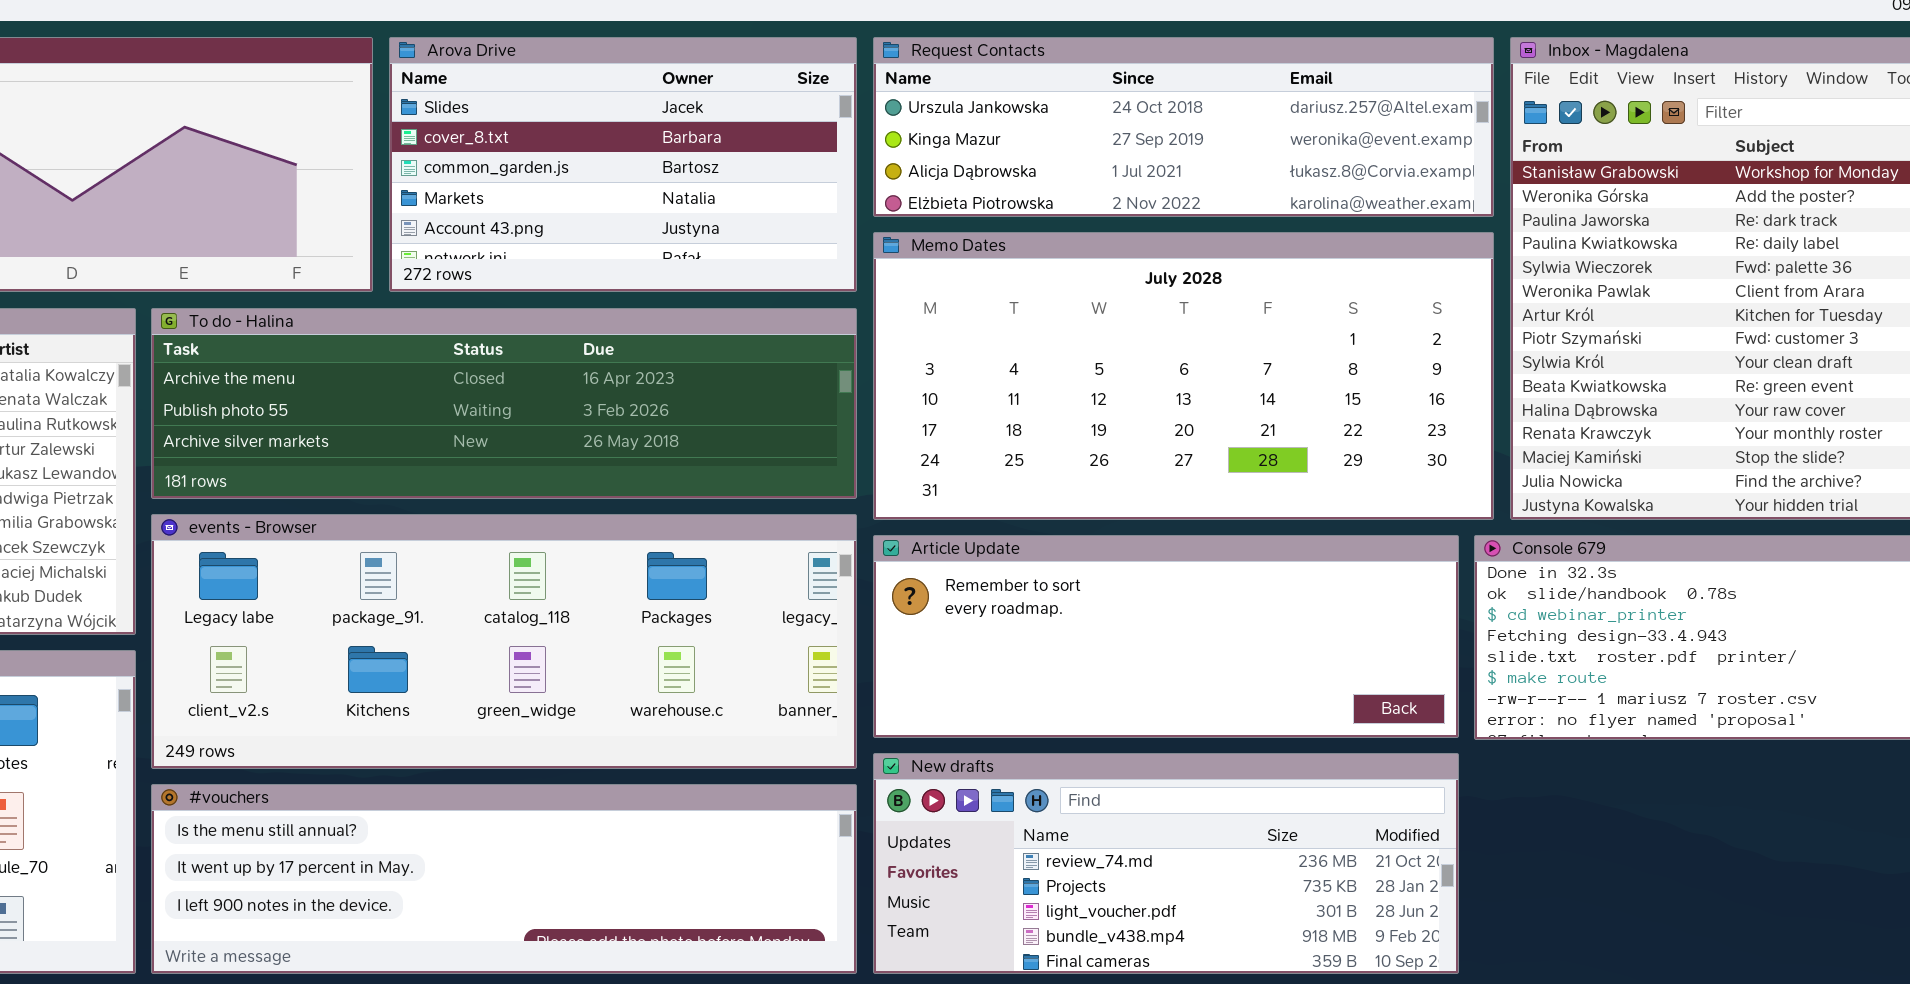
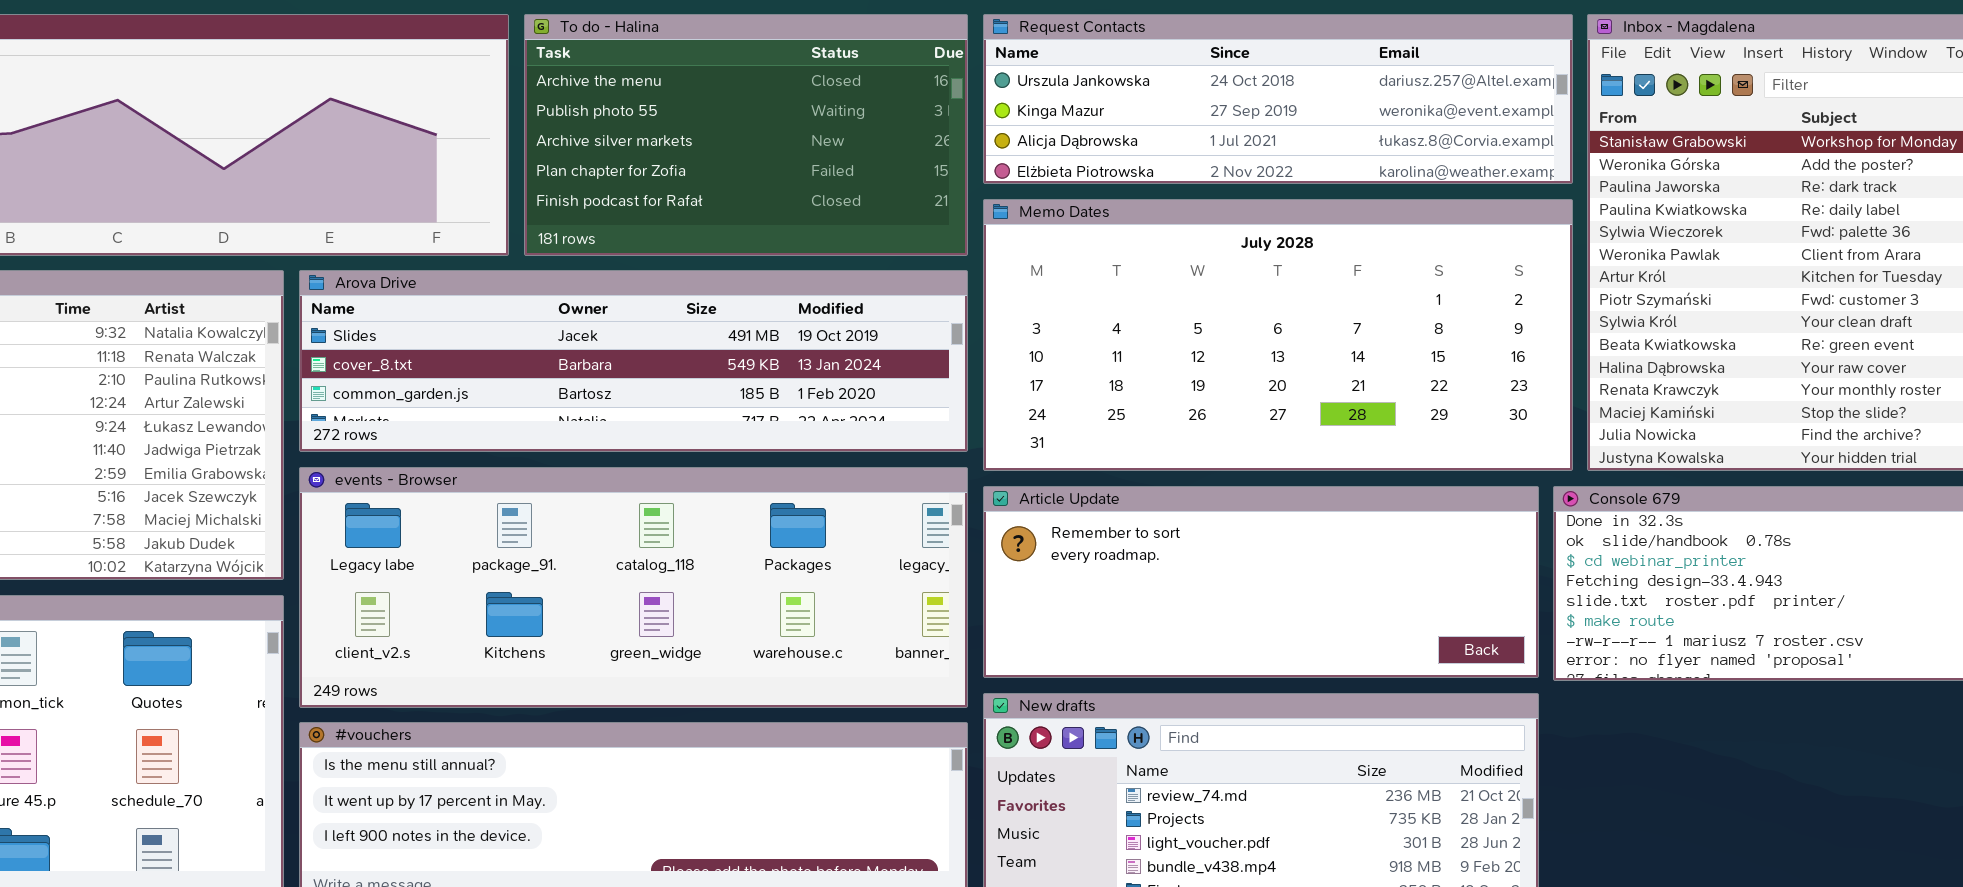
Arova Drive: [389,37,857,292] -> [299,270,968,452], moved, resized
To do - Halina: [151,308,857,499] -> [524,14,968,256], moved, resized

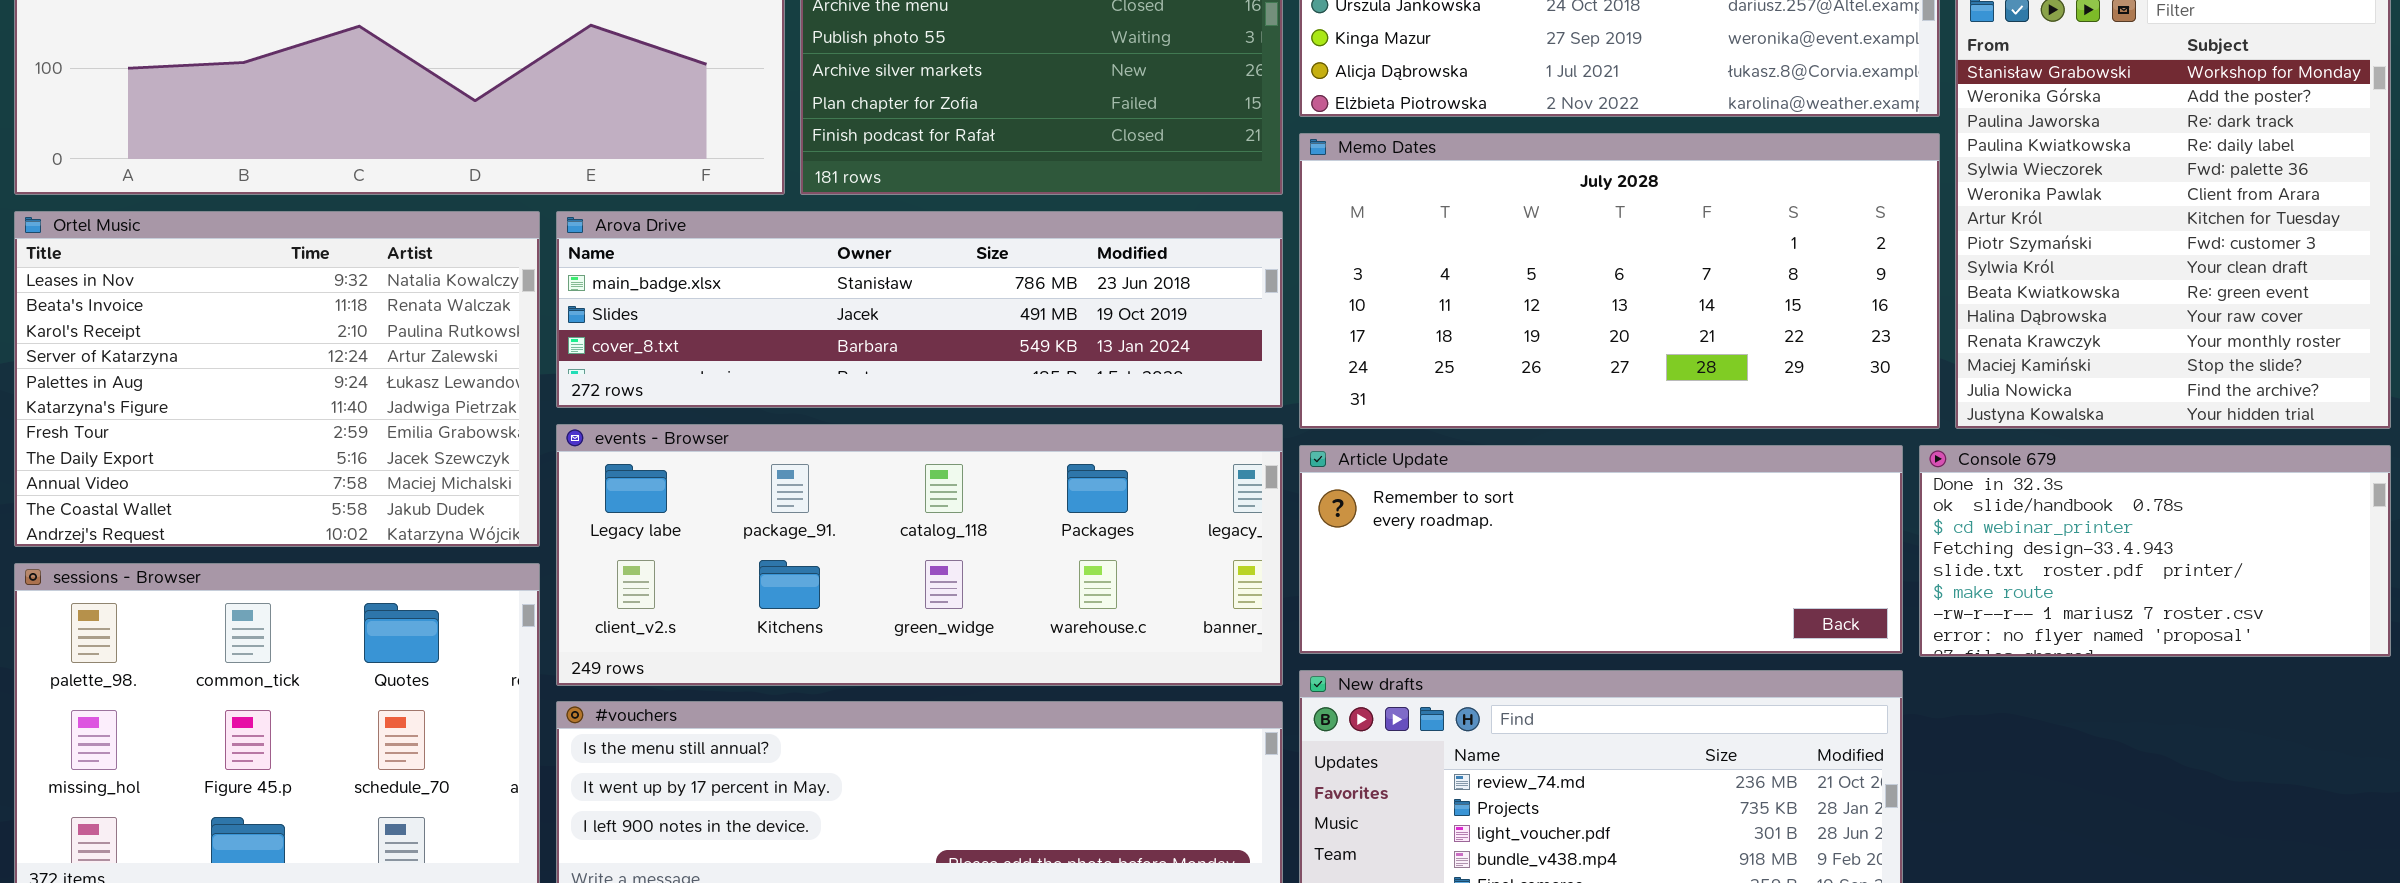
Arova Drive: [299,270,968,452] -> [556,211,1283,408], scrolled up 1 row

